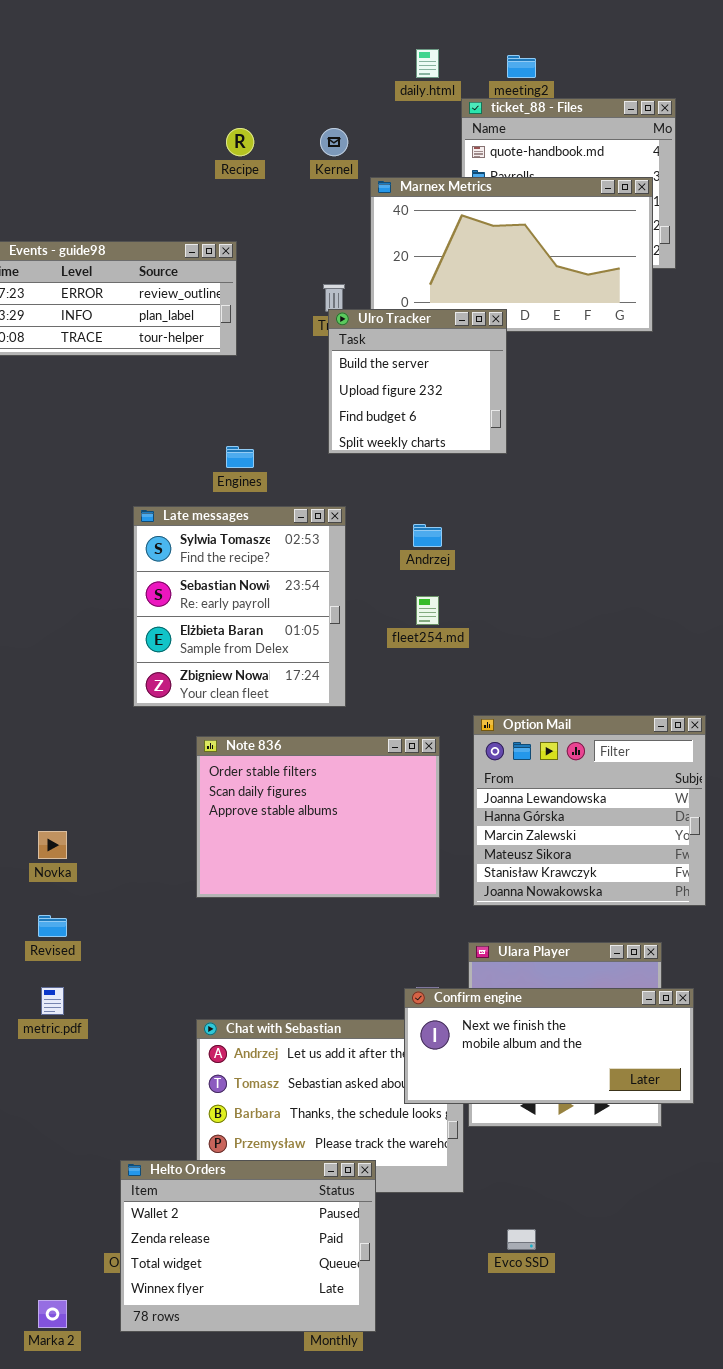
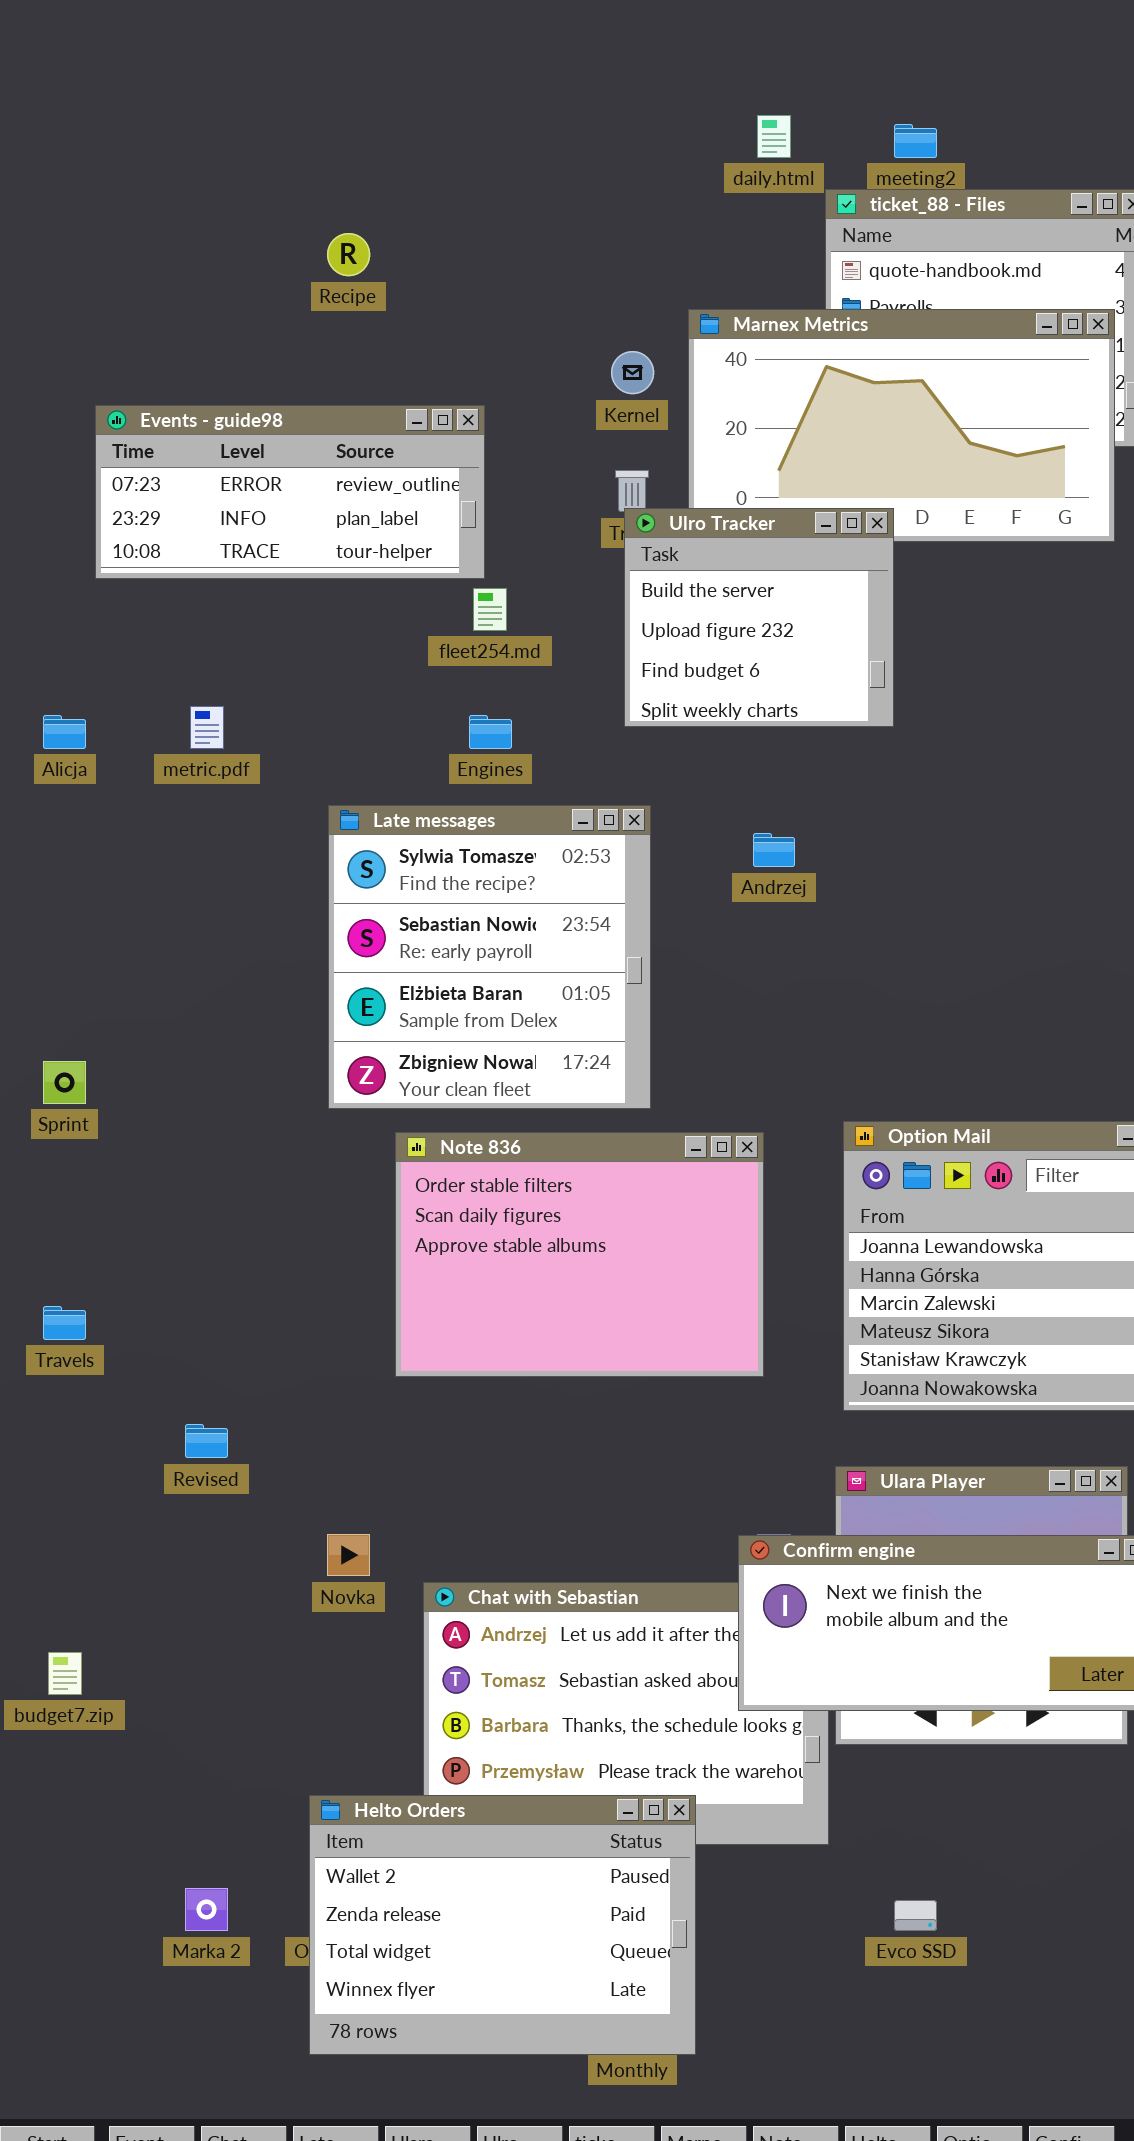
Recipe: [226,128,254,156] -> [327,233,370,276], moved
Kernel: [320,128,348,156] -> [611,351,654,394], moved
fleet254.md: [416,596,439,625] -> [473,588,507,631], moved
Note 836: [196,736,440,898] -> [395,1132,764,1377], moved
Novka: [38,831,67,859] -> [327,1534,370,1576], moved
metric.pdf: [41,987,64,1015] -> [190,706,224,749], moved
Marka 2: [38,1300,67,1328] -> [185,1888,228,1931], moved

